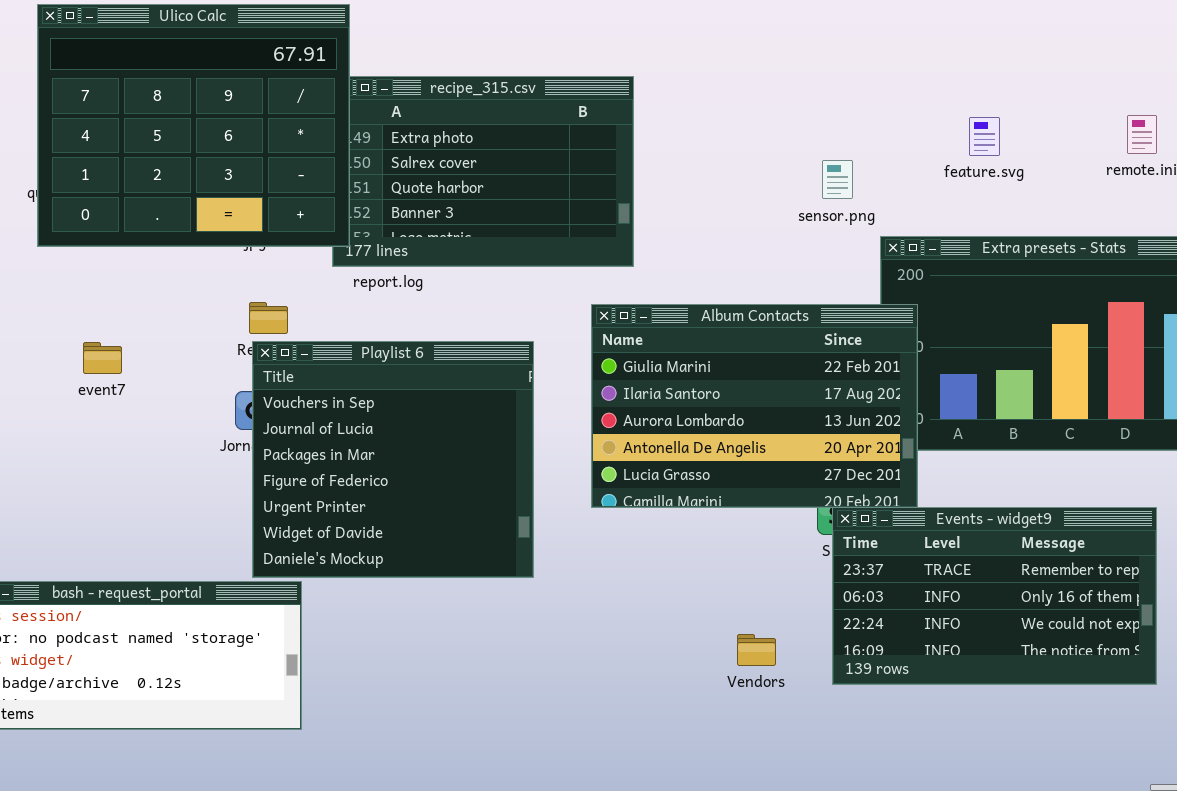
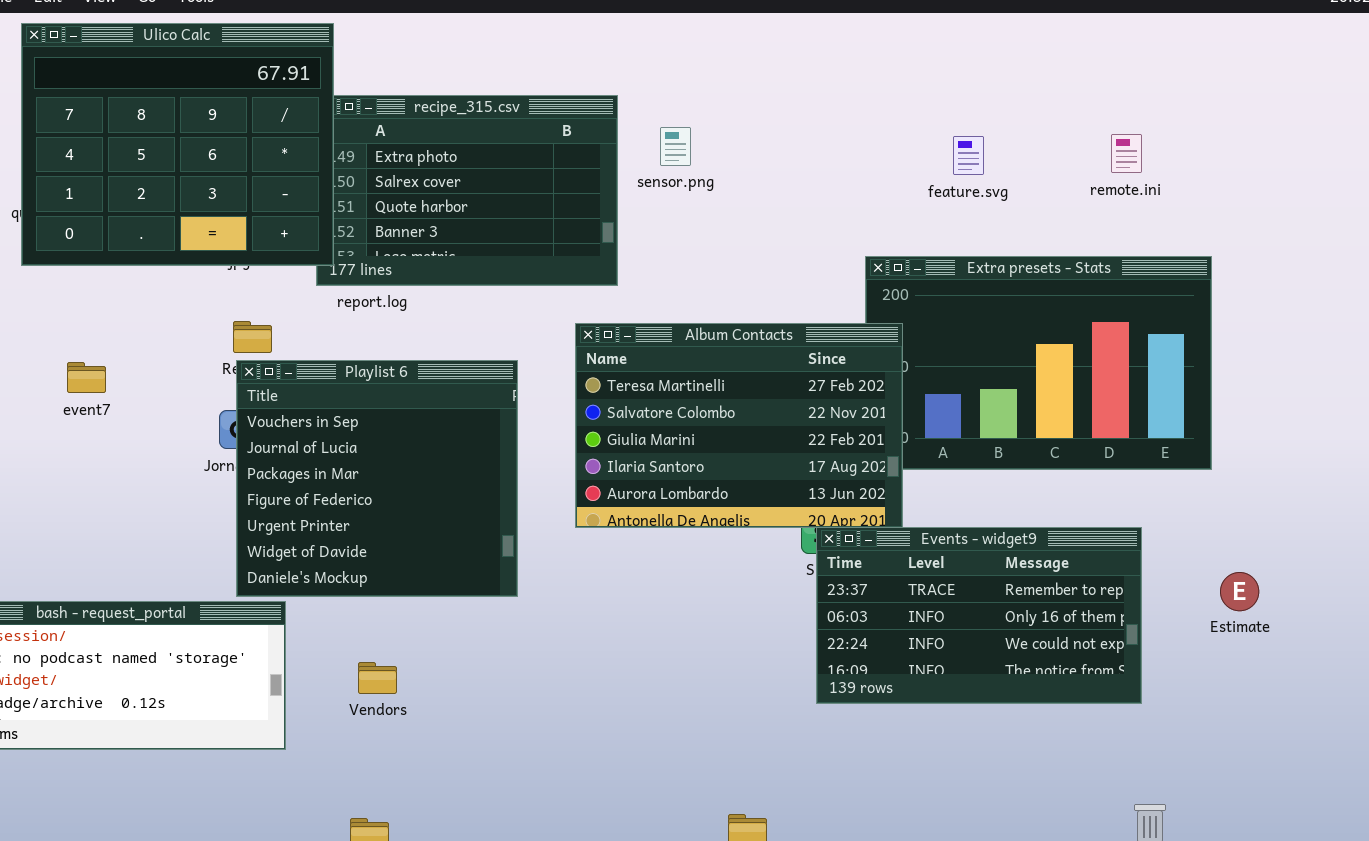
sensor.png: [822,160,853,199] -> [660,127,691,166], moved
Album Contacts: [591,304,918,508] -> [575,323,903,528], scrolled up 2 rows
Vendors: [737,634,776,666] -> [358,662,397,694], moved

